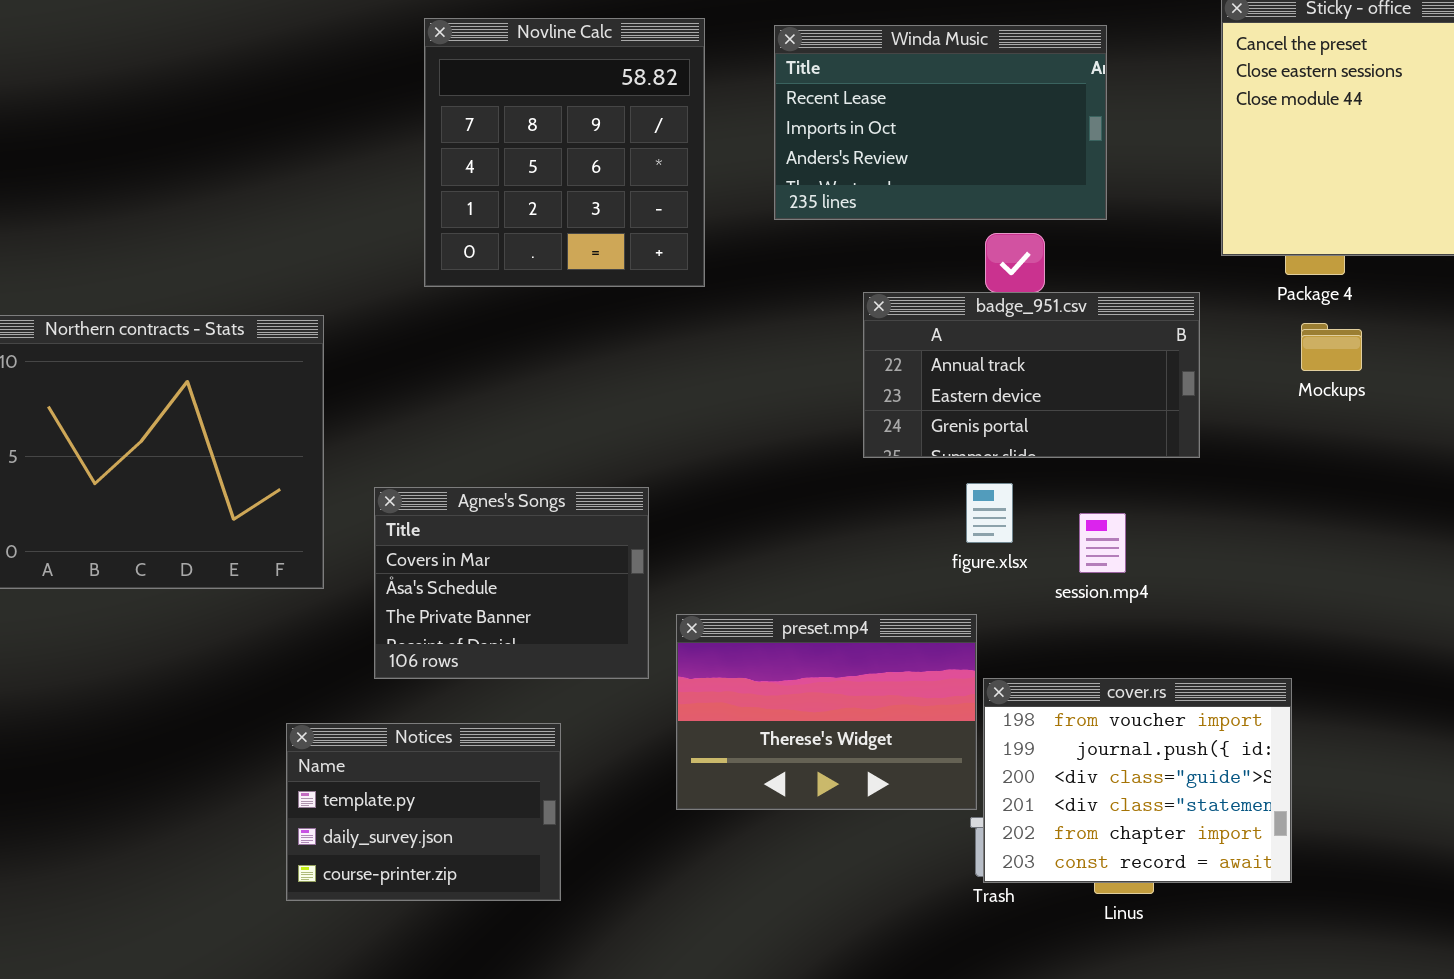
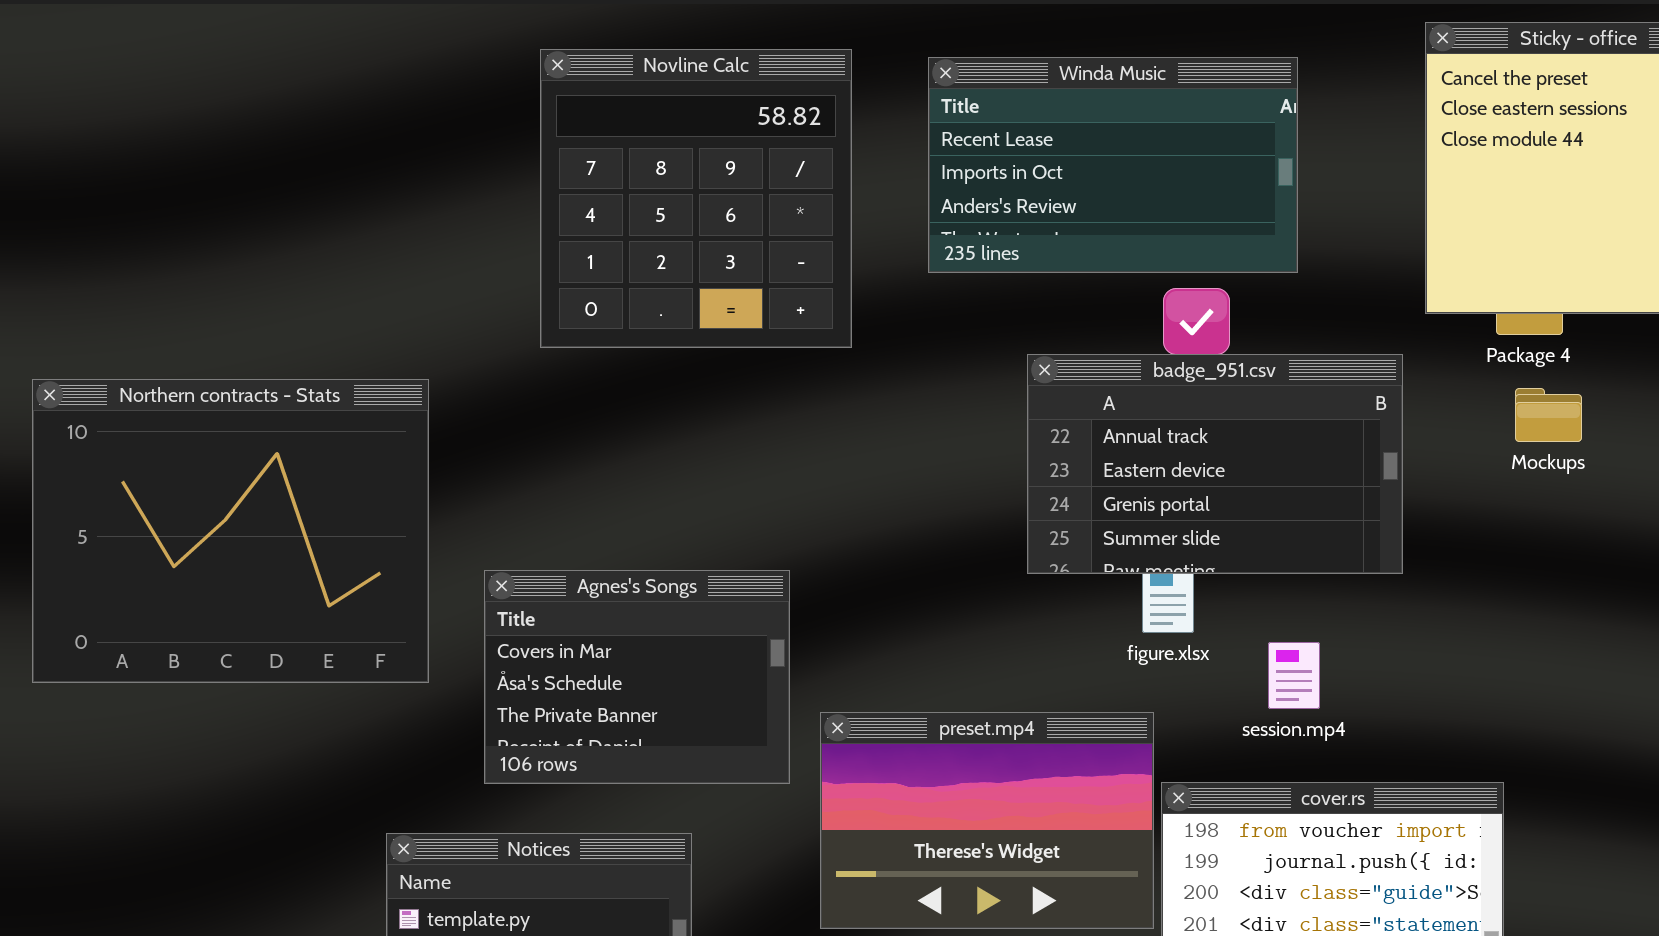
badge_951.csv: [863,292,1200,458] -> [1027,354,1403,574], resized
session.mp4: [1079,513,1126,573] -> [1268,642,1320,709], moved

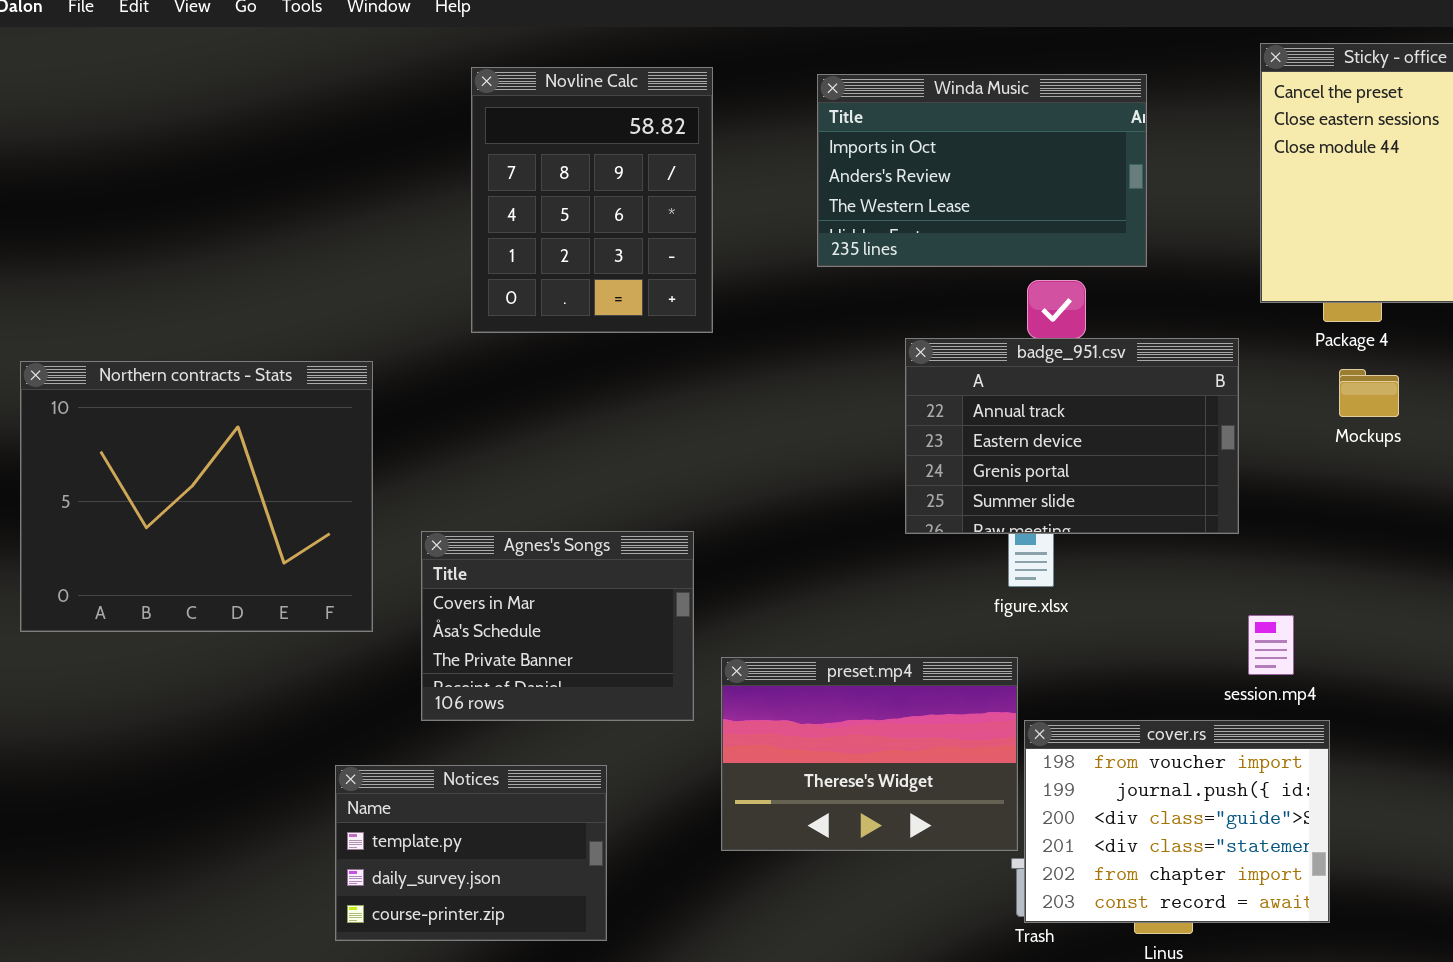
Novline Calc: [540,49,852,348] -> [471,67,713,333], resized
Winda Music: [928,57,1298,273] -> [817,74,1147,267], scrolled down 1 row
session.mp4: [1268,642,1320,709] -> [1248,615,1294,675], moved

